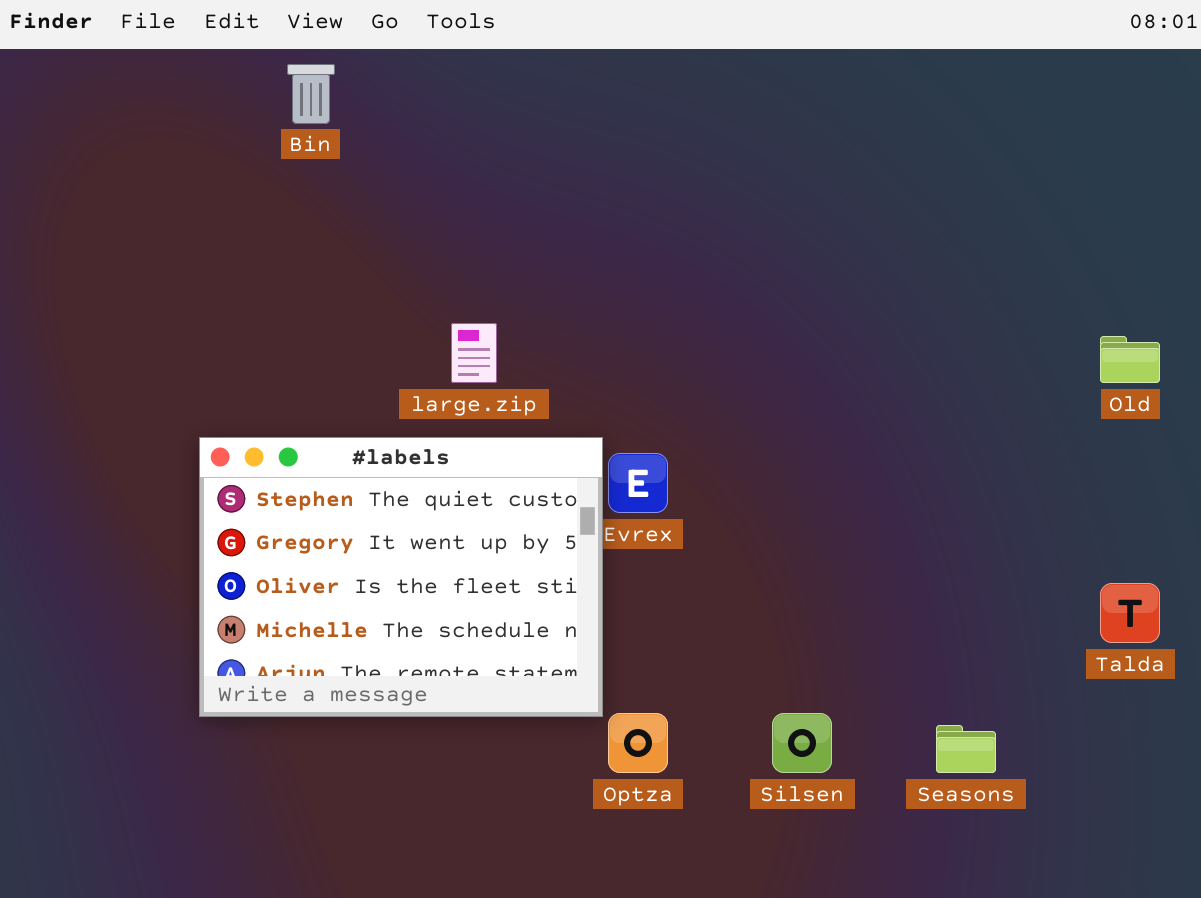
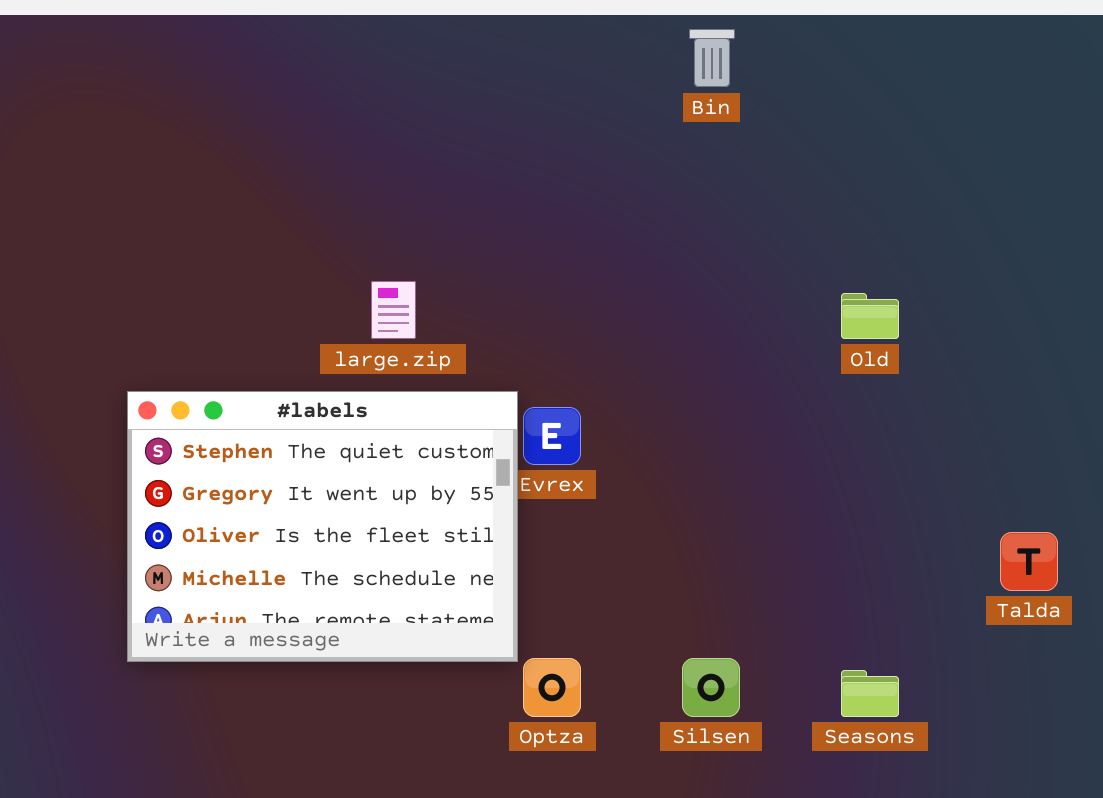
Bin: [287,64,335,124] -> [689,29,735,87], moved
Old: [1100,336,1160,383] -> [841,293,899,339], moved

